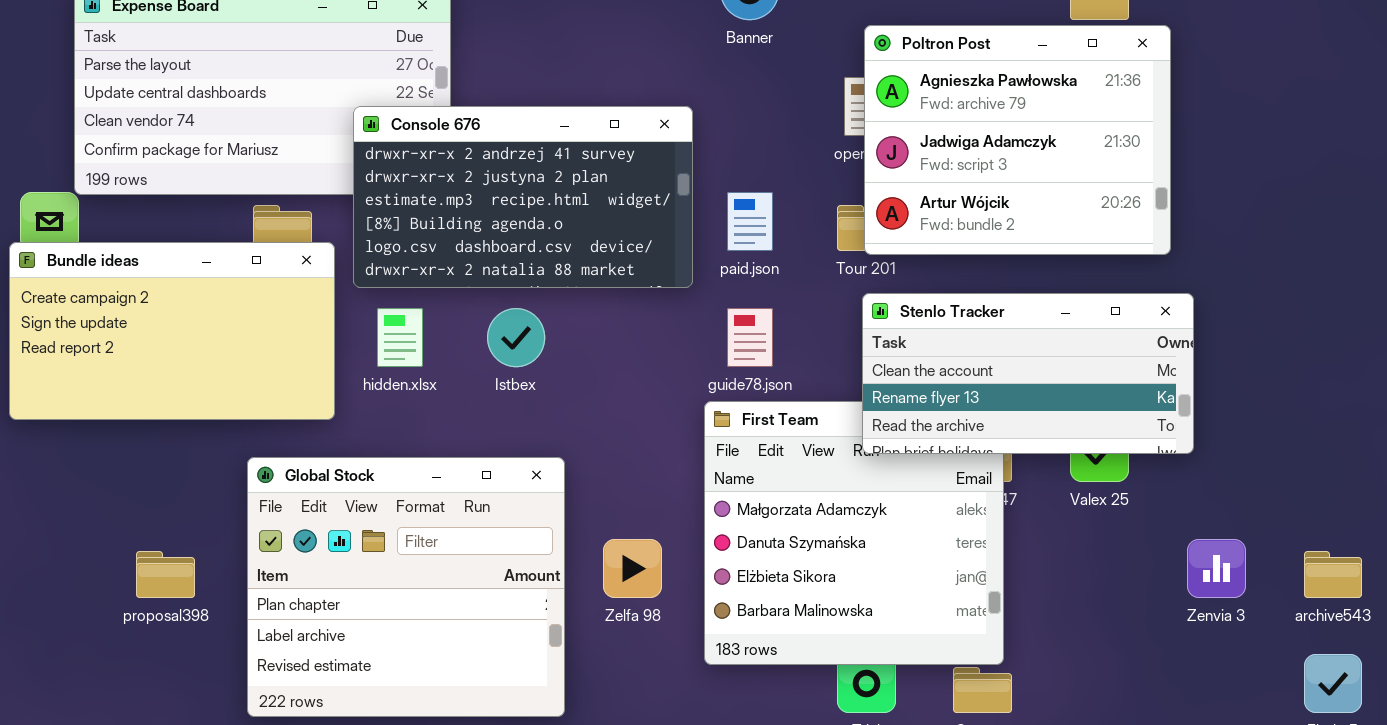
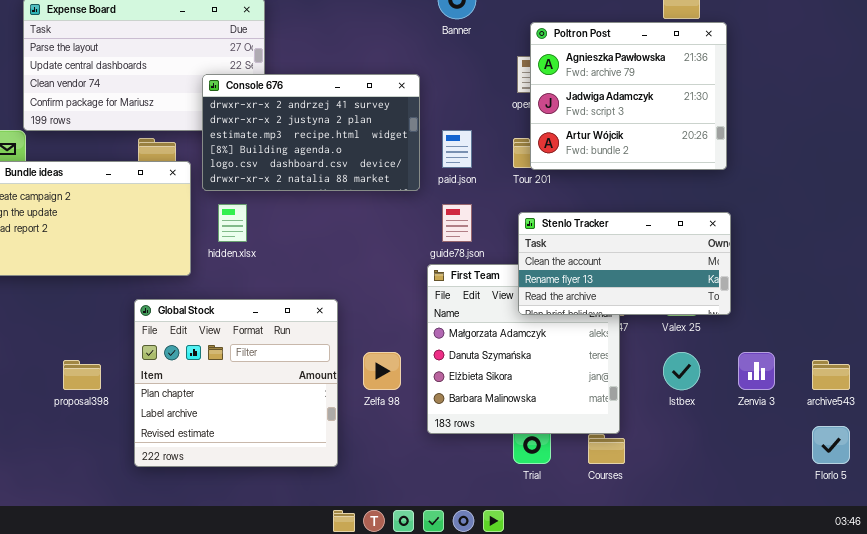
Stenlo Tracker: [862,293,1194,454] -> [518,212,731,315], moved
Istbex: [487,308,545,367] -> [663,352,700,390], moved

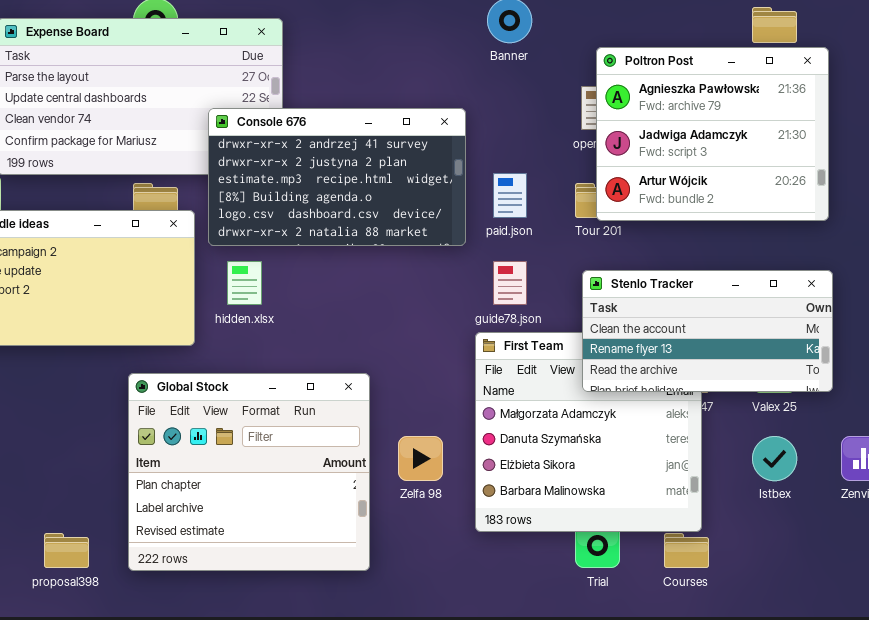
proposal398: [63,360,101,390] -> [44,533,89,568], moved

